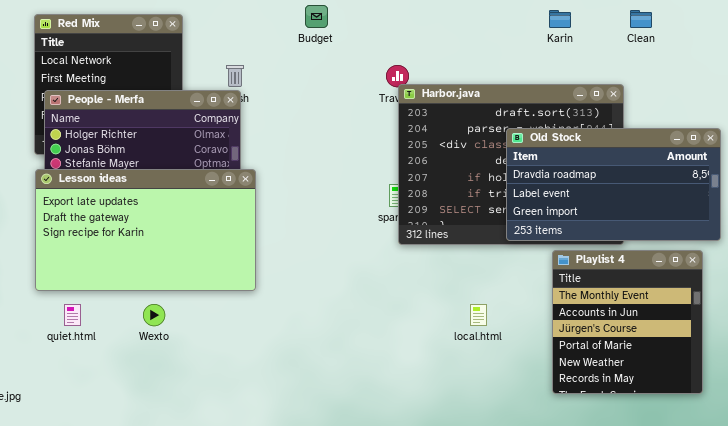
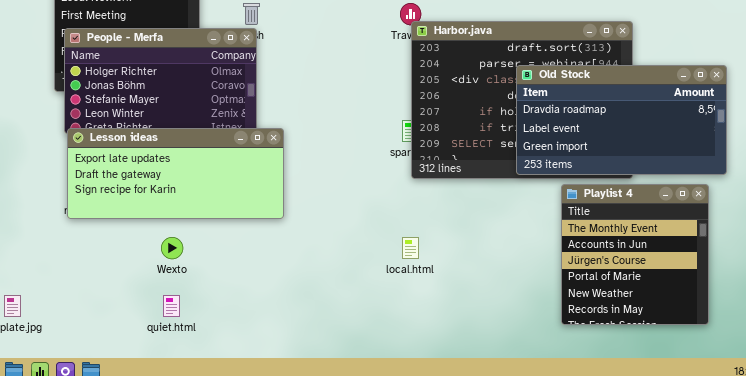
Lesson ideas: [35,169,256,291] -> [67,128,284,219], moved, resized
quiet.html: [64,304,81,326] -> [163,295,180,317], moved
local.html: [470,304,487,326] -> [402,237,419,259], moved

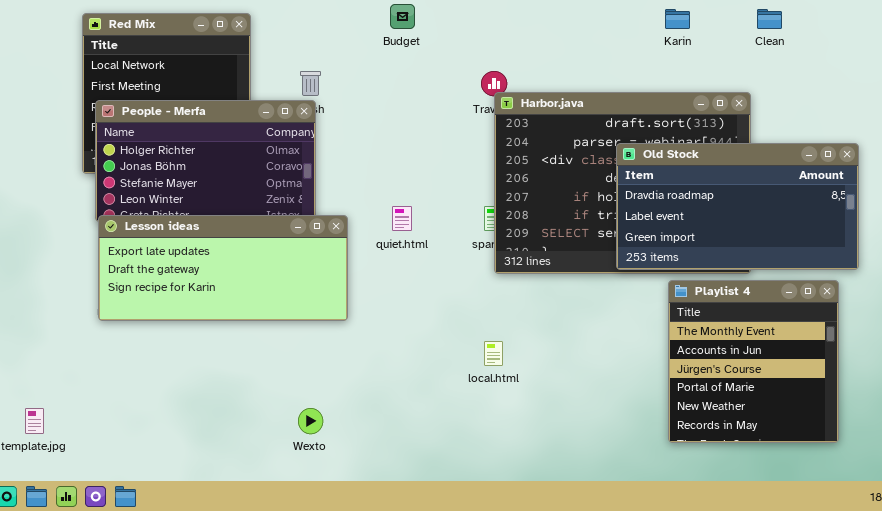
Wexto: [161,237,183,259] -> [298,408,323,434], moved
quiet.html: [163,295,180,317] -> [392,206,412,231], moved

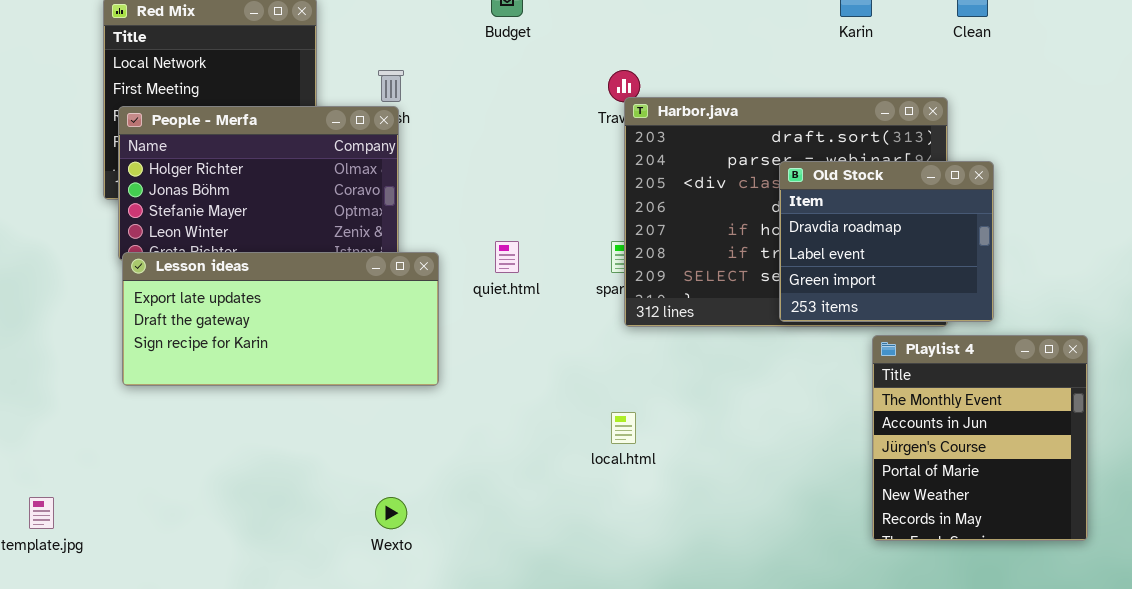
Old Stock: [616,143,859,270] -> [779,161,994,322], resized
Playlist 4: [668,280,839,443] -> [872,335,1088,541], moved

